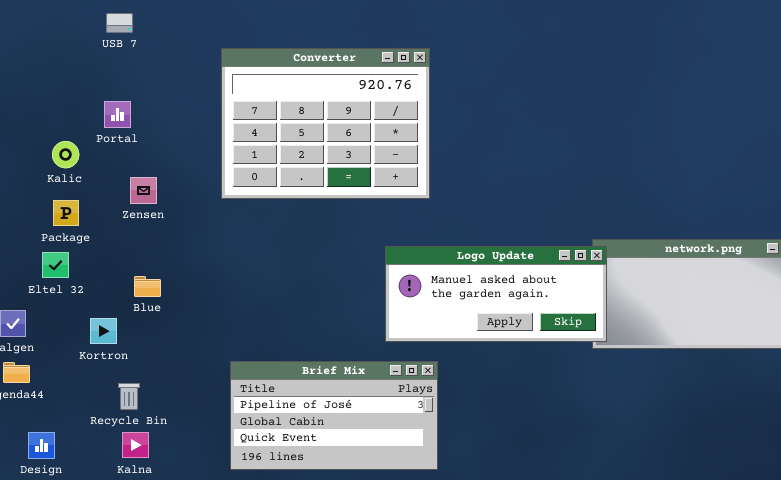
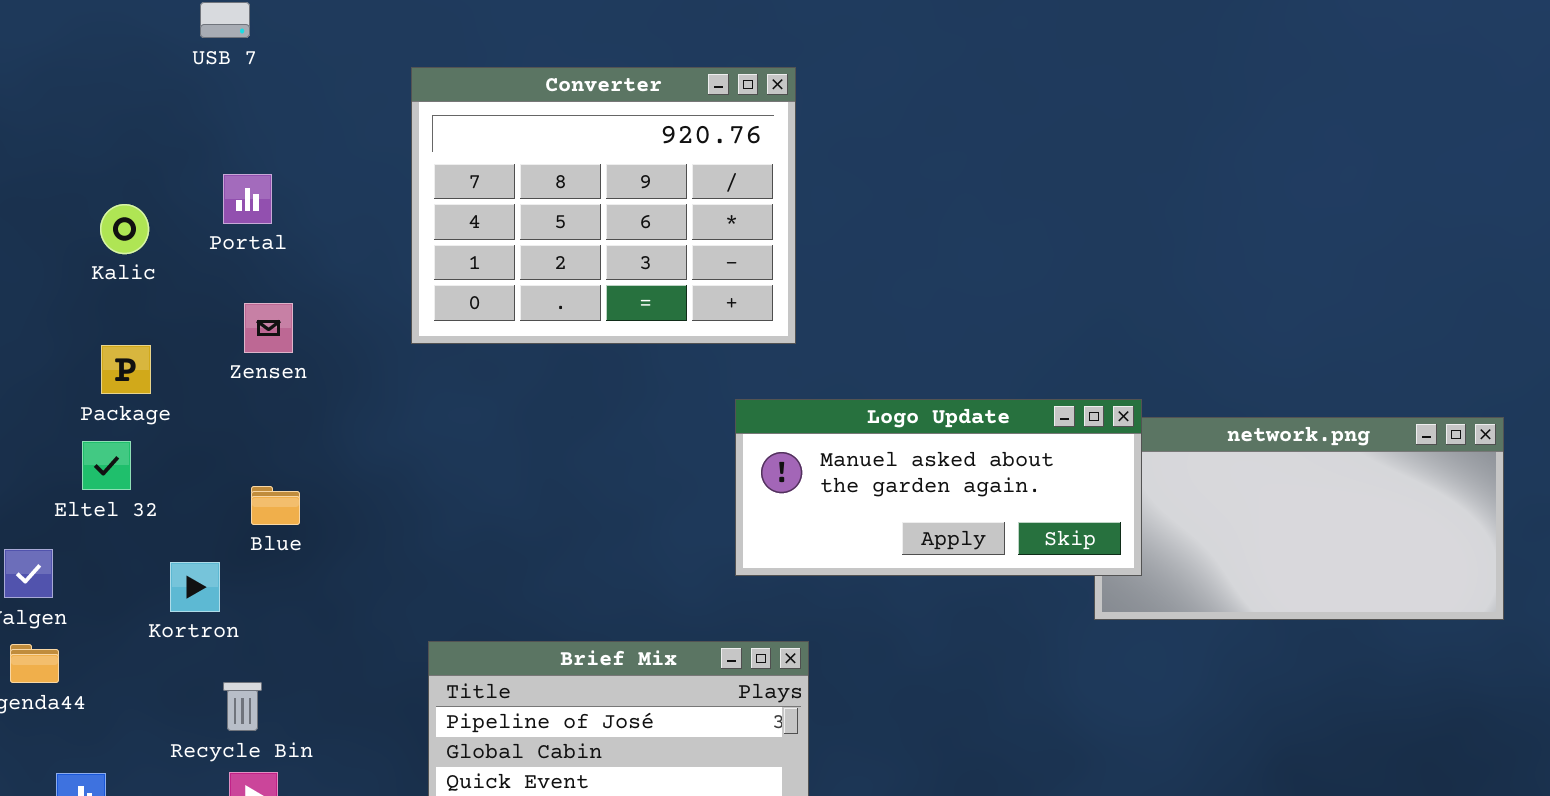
Portal: [104,101,131,128] -> [223,174,272,224], moved
Kalic: [52,141,79,168] -> [100,204,149,254], moved
Logo Update: [385,246,607,342] -> [735,399,1142,576], moved

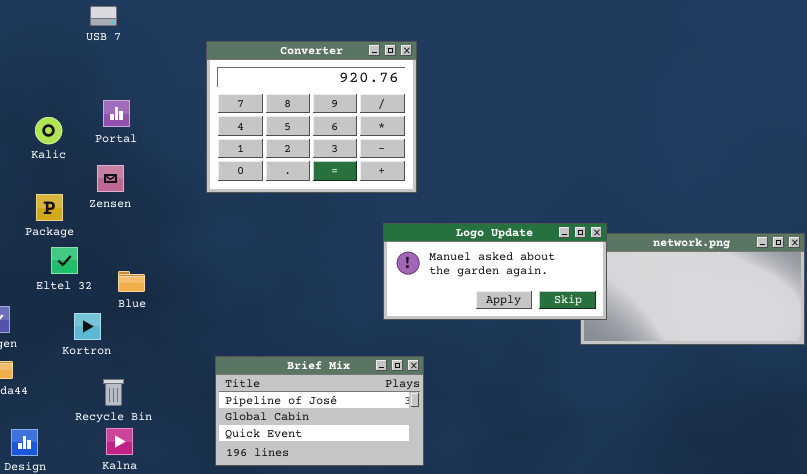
Zensen: [244,303,293,353] -> [97,165,124,192], moved
Eltel 32: [82,441,131,490] -> [51,247,78,274], moved

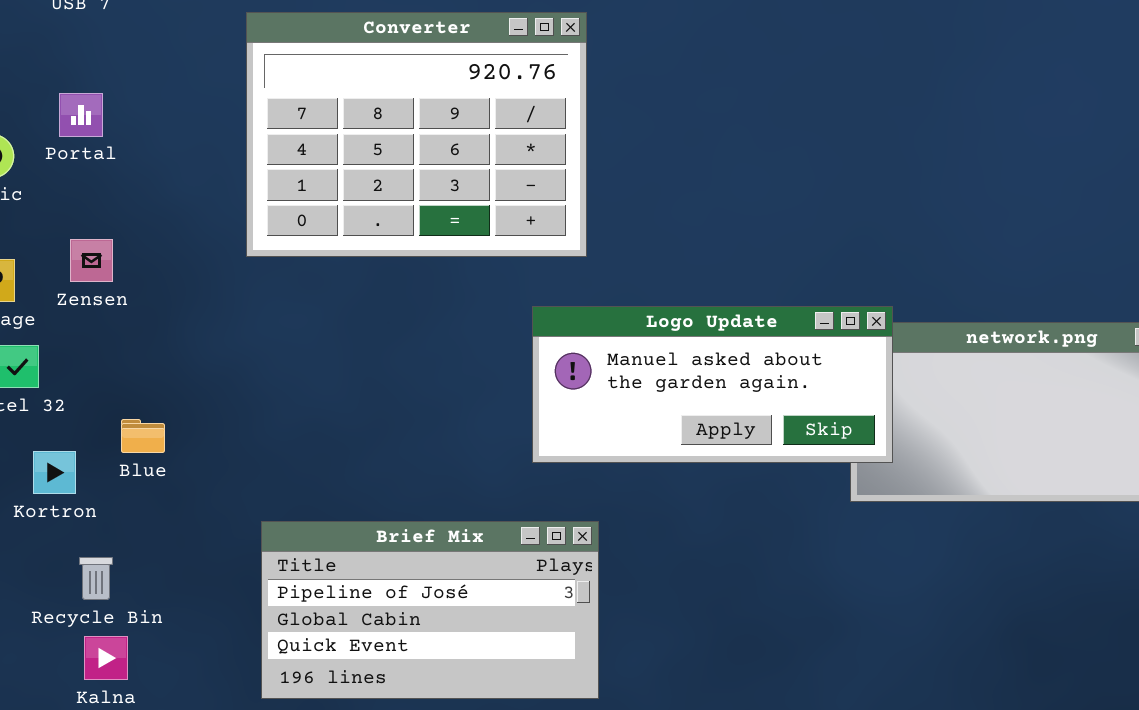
Portal: [103,100,130,127] -> [59,93,103,137], moved
Zensen: [97,165,124,192] -> [70,239,113,282], moved
Blue: [118,271,145,292] -> [121,419,165,453], moved

